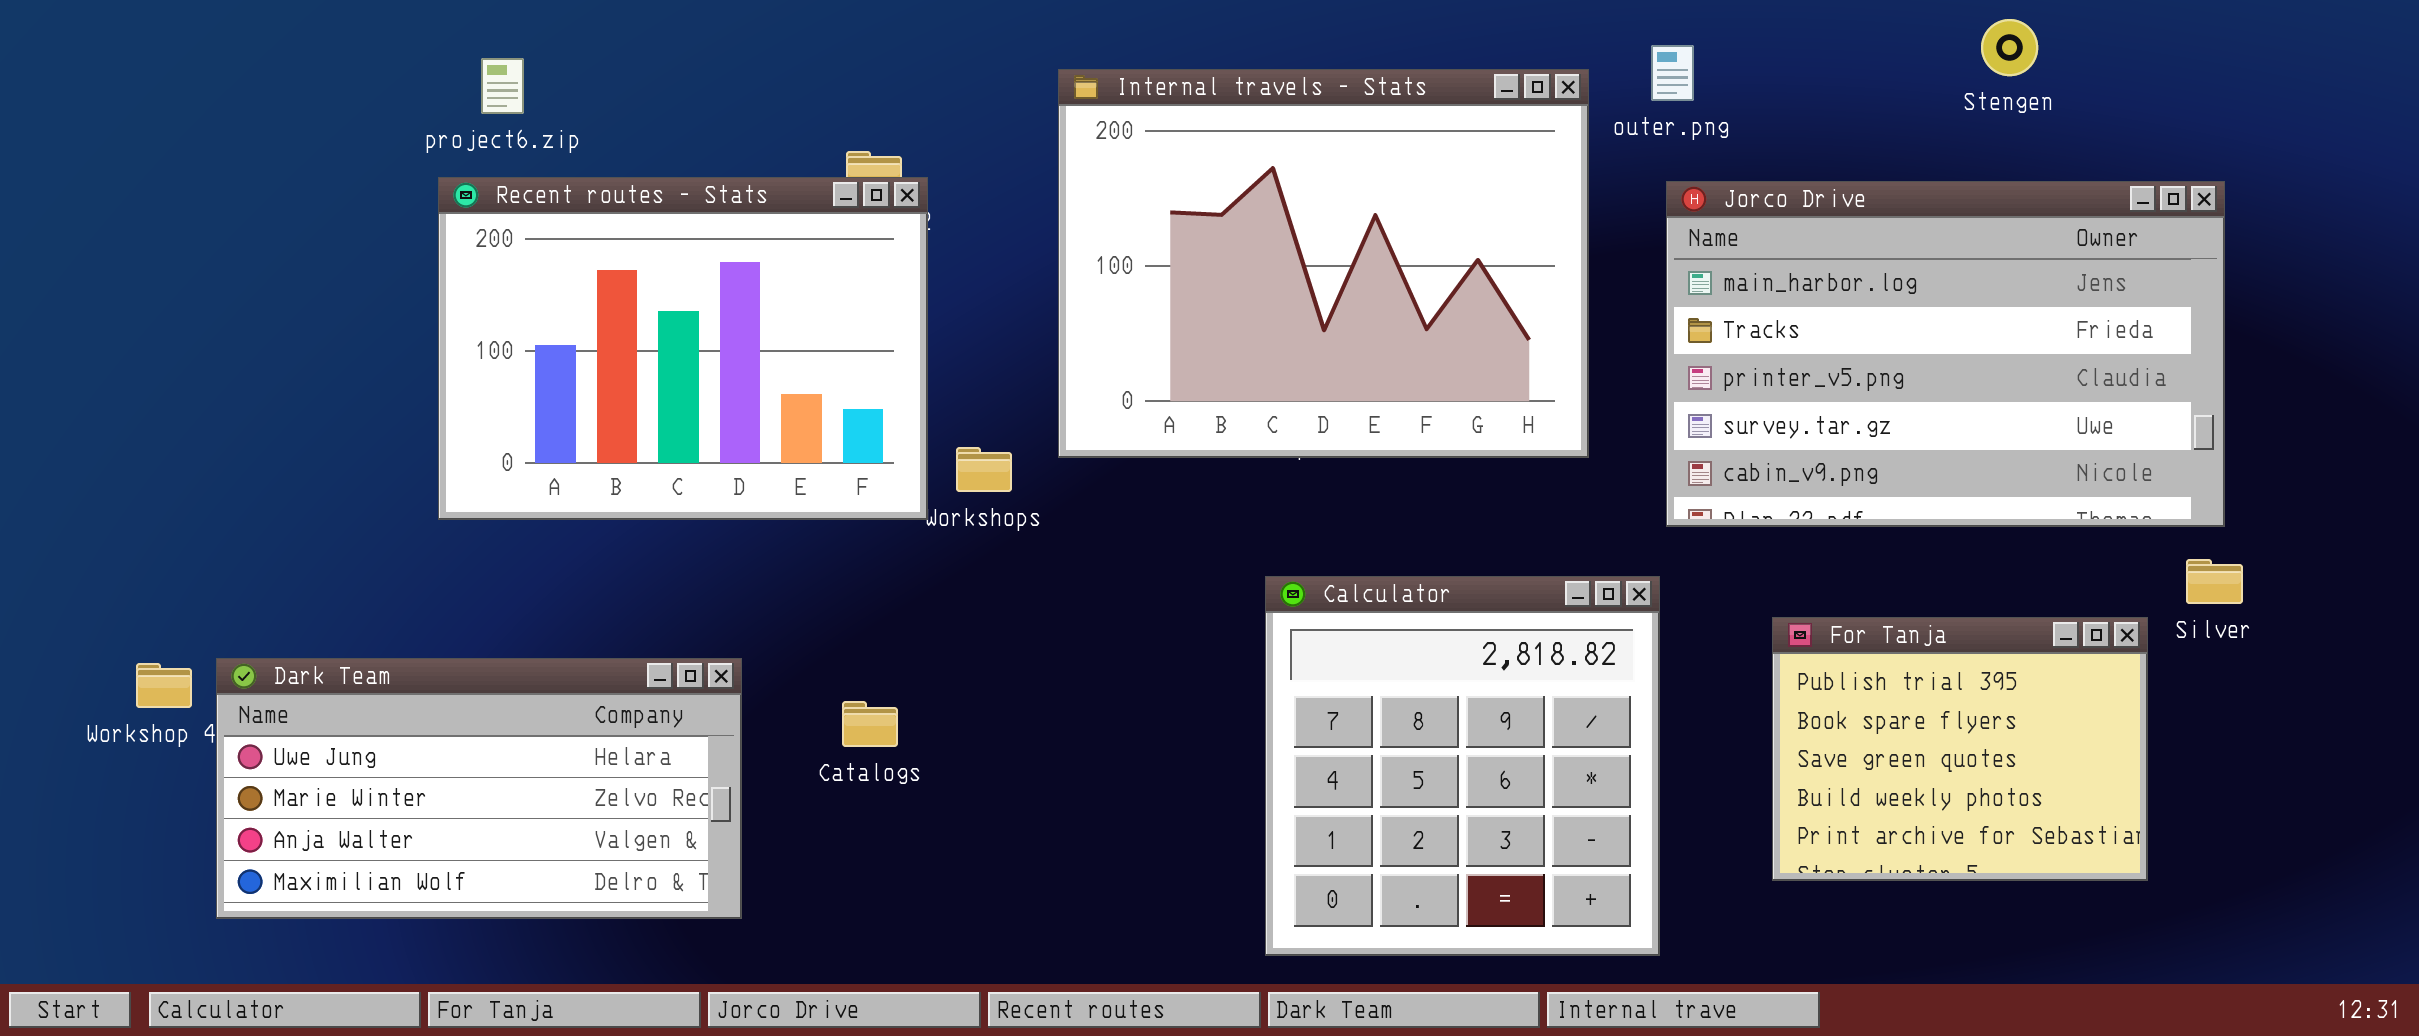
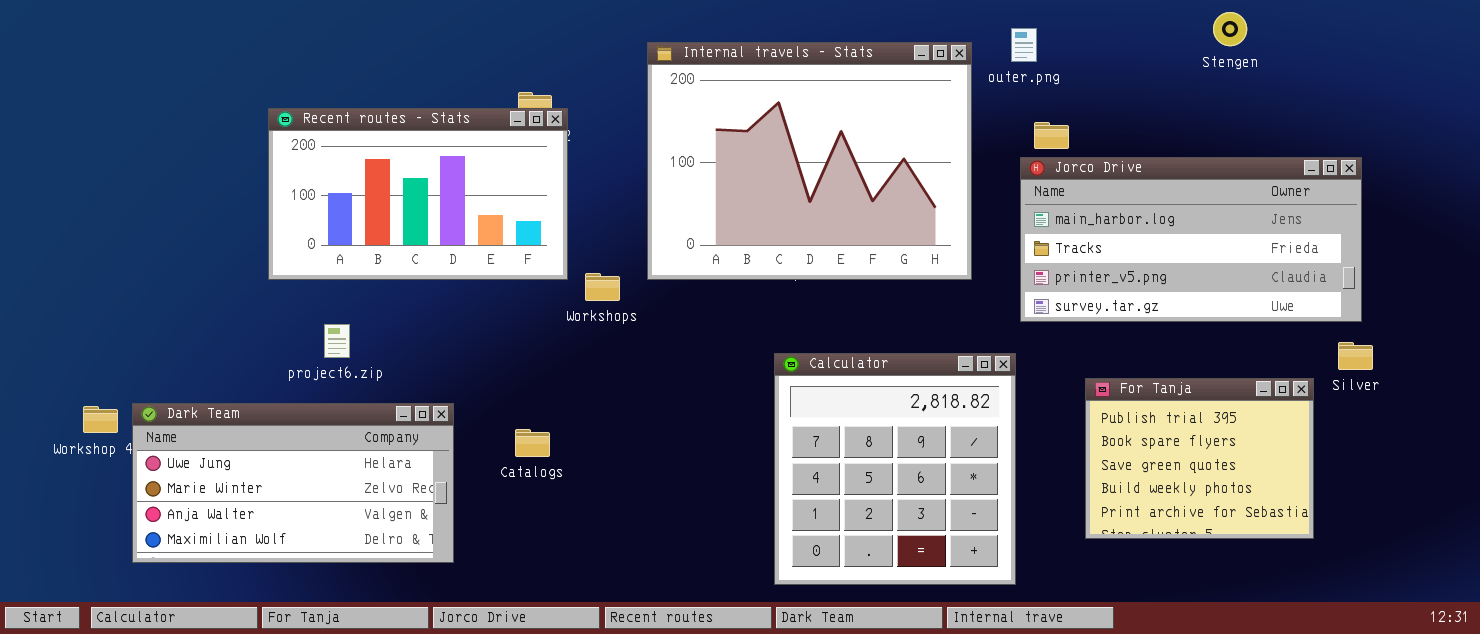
project6.zip: [481,58,524,114] -> [324,324,350,358], moved
Recent routes - Stats: [438,177,928,520] -> [268,108,568,280], resized
Jorco Drive: [1666,181,2225,527] -> [1020,157,1362,322], resized

